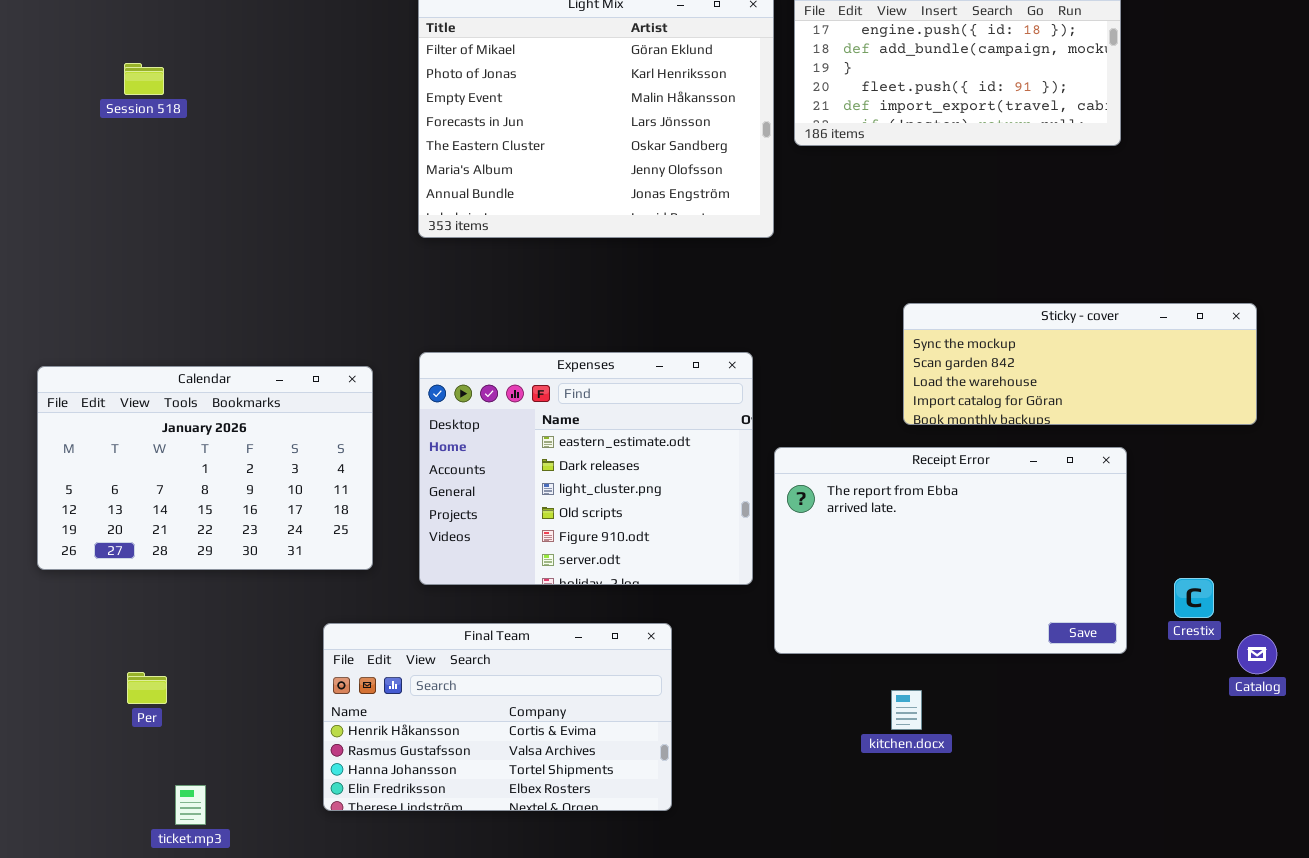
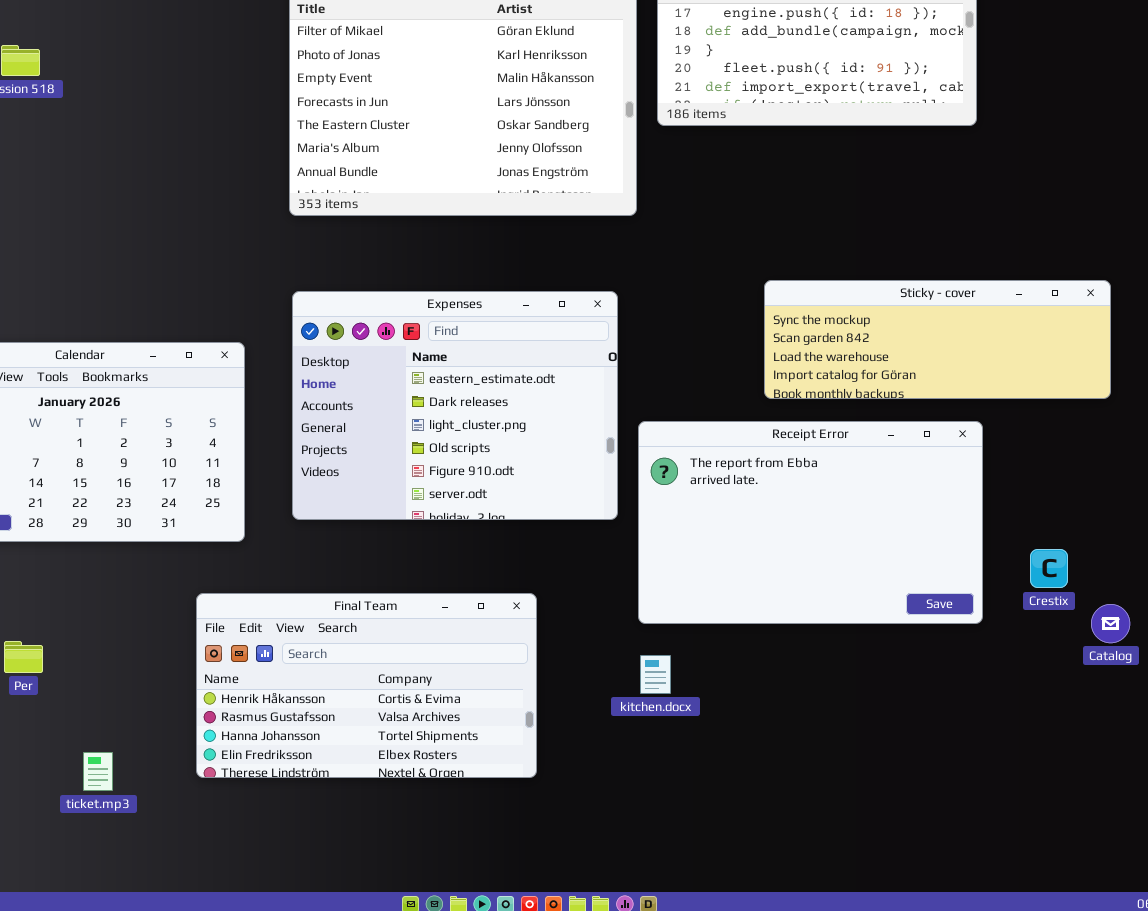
Expenses: [419,352,753,585] -> [292,291,618,520], moved
kitchen.docx: [891,690,922,730] -> [640,655,671,694], moved
ticket.mp3: [175,785,206,825] -> [83,752,113,791], moved

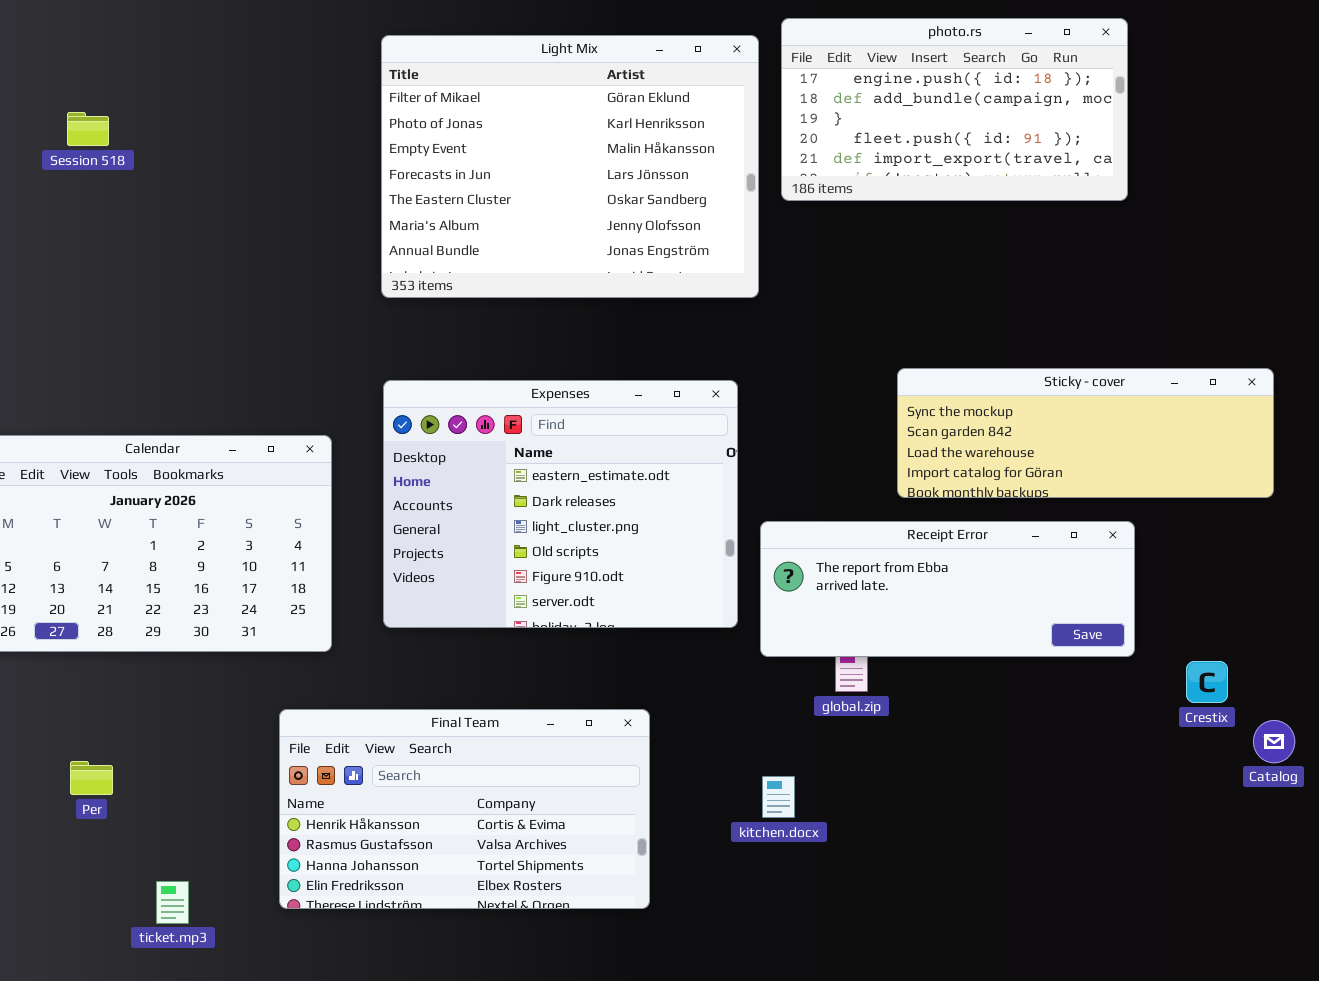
Receipt Error: [638,421,983,624] -> [760,521,1135,657], resized

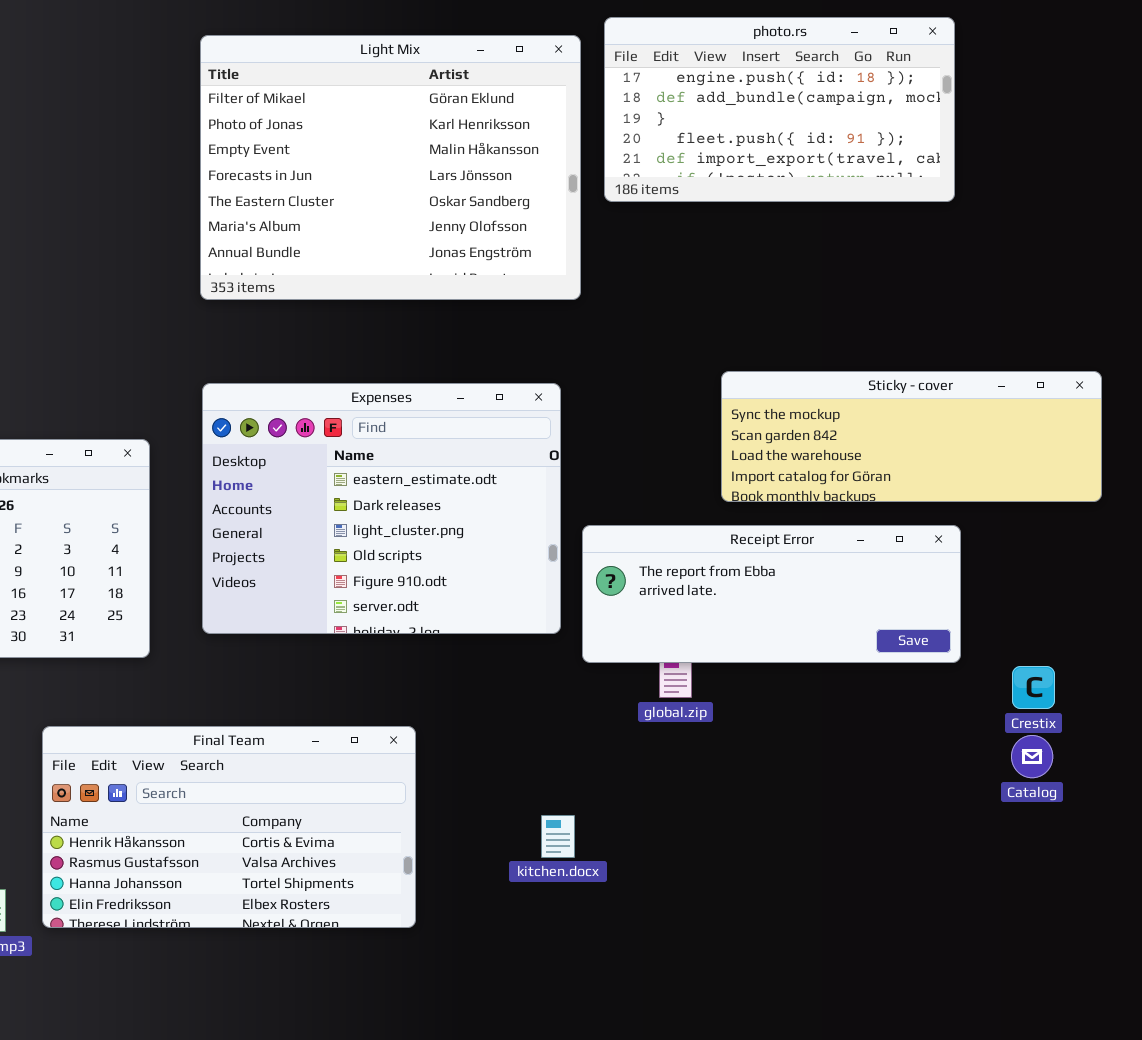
Final Team: [279,709,650,909] -> [42,726,416,928], moved
Catalog: [1253,720,1295,763] -> [1011,735,1053,778], moved
kitchen.docx: [762,776,795,818] -> [541,815,575,858], moved

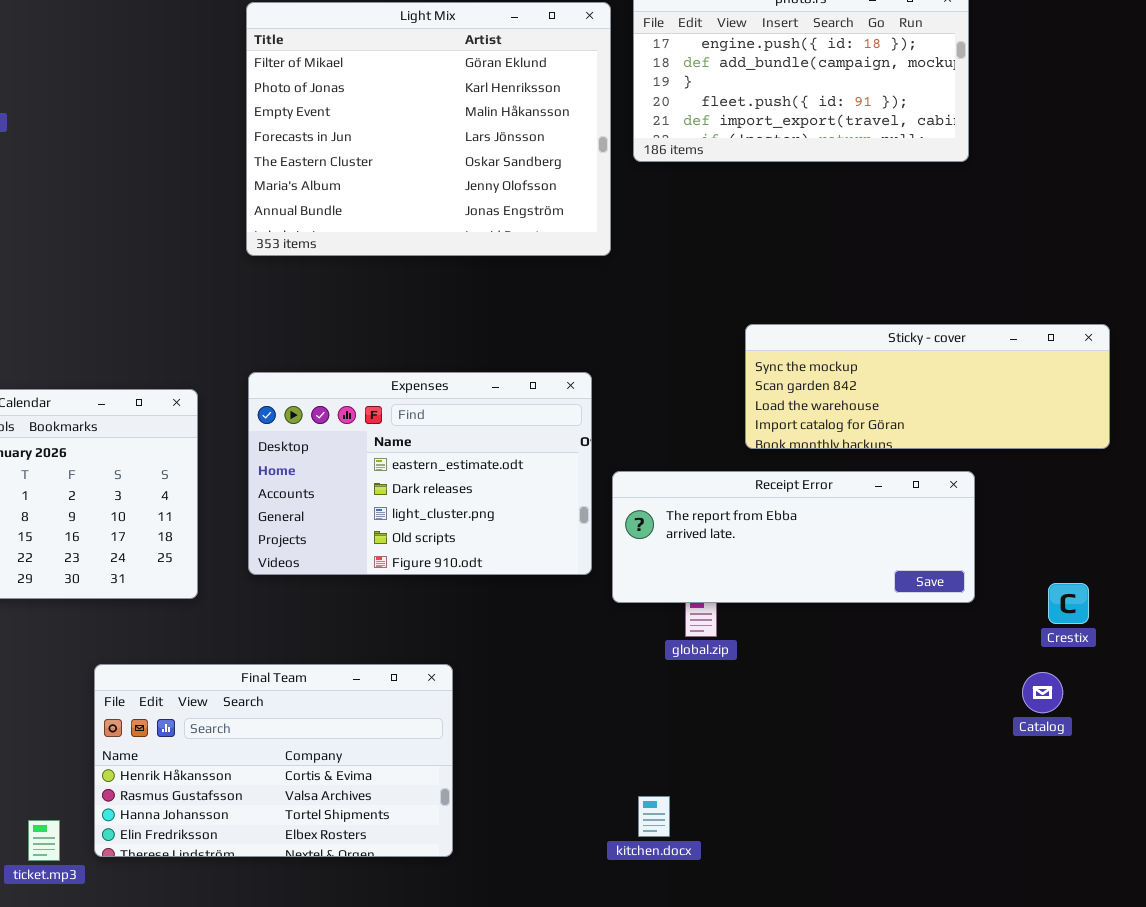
Expenses: [202,383,561,634] -> [248,372,592,575], resized
Crestix: [1012,666,1055,709] -> [1048,583,1089,624], moved
kitchen.docx: [541,815,575,858] -> [638,796,670,837], moved

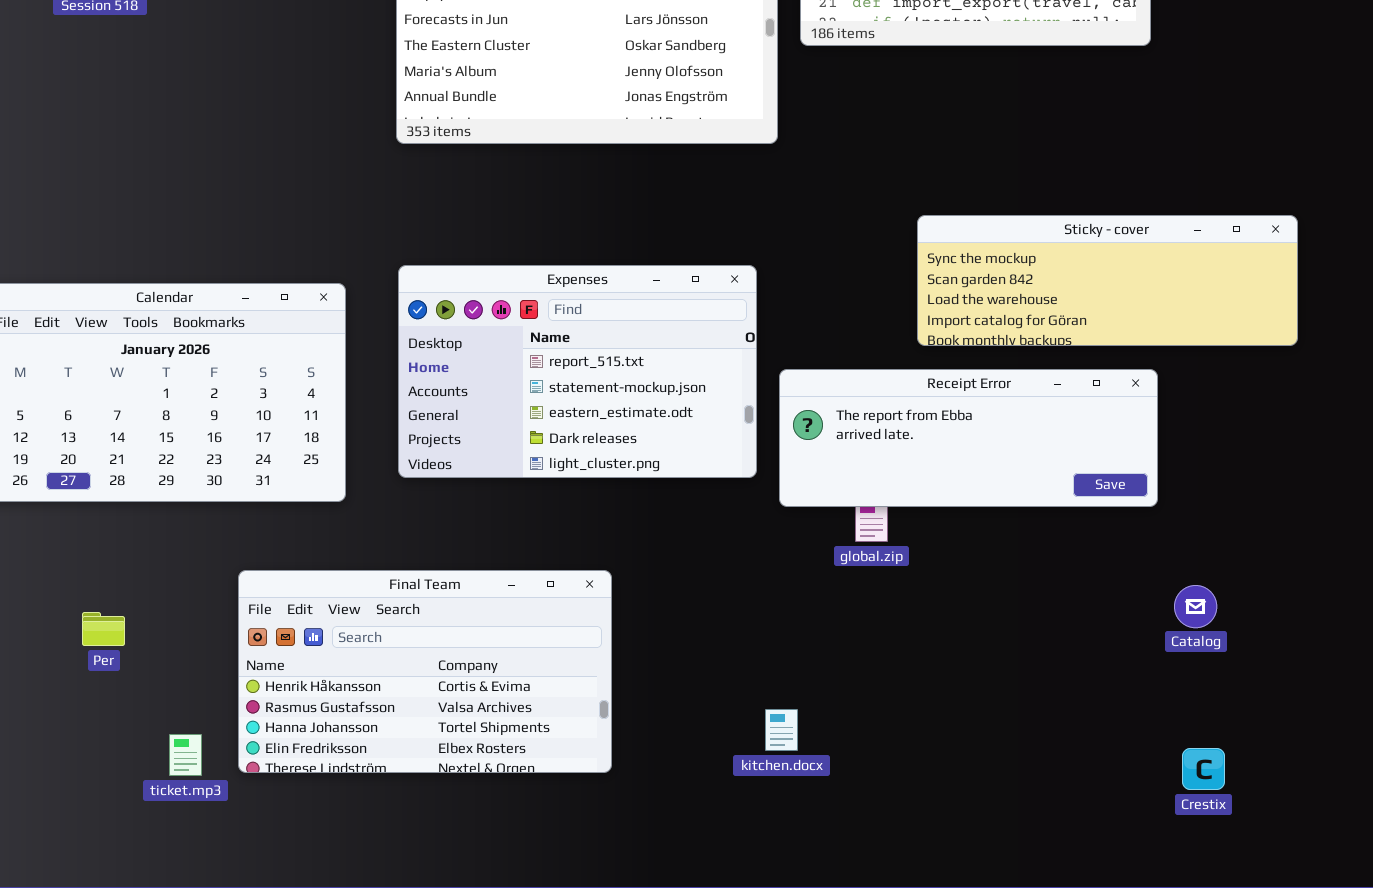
Expenses: [248,372,592,575] -> [398,265,757,478], scrolled up 2 rows
Crestix: [1048,583,1089,624] -> [1182,748,1225,790], moved
Catalog: [1022,672,1063,713] -> [1174,585,1217,628], moved
kitchen.docx: [638,796,670,837] -> [765,709,798,751], moved

